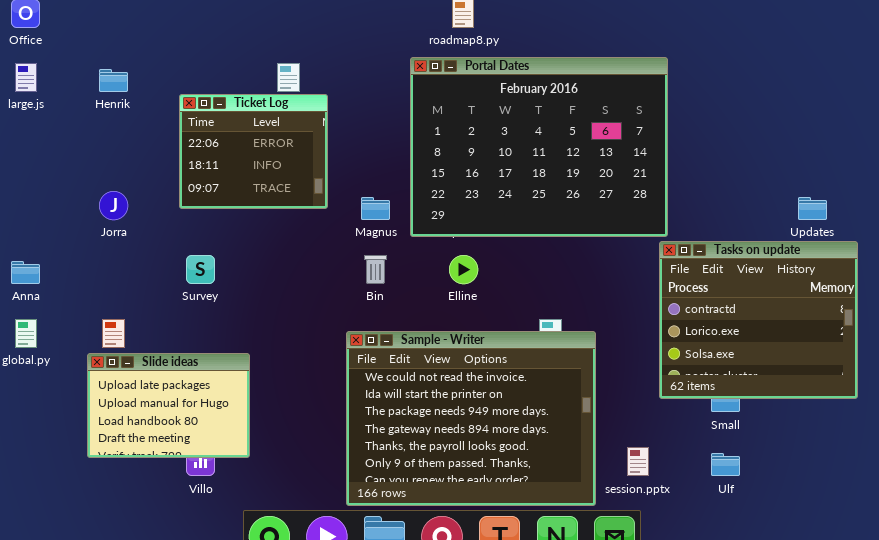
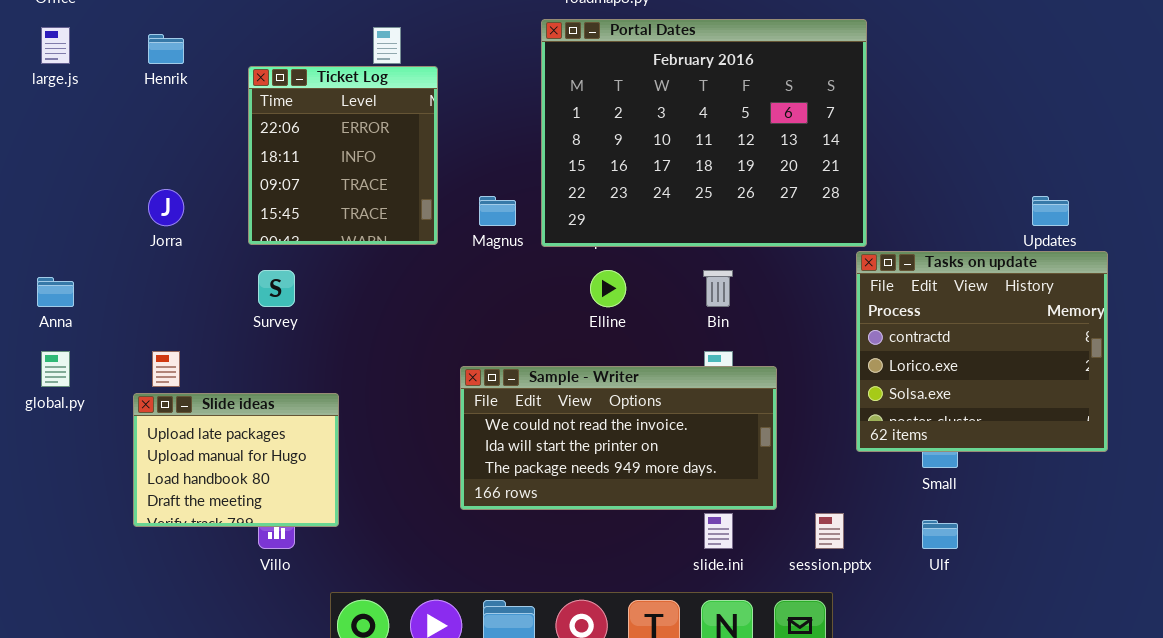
Ticket Log: [179,94,328,209] -> [248,66,438,245], resized
Bin: [364,255,387,284] -> [703,270,733,307], moved
Sample - Writer: [346,331,596,506] -> [460,366,777,510], resized

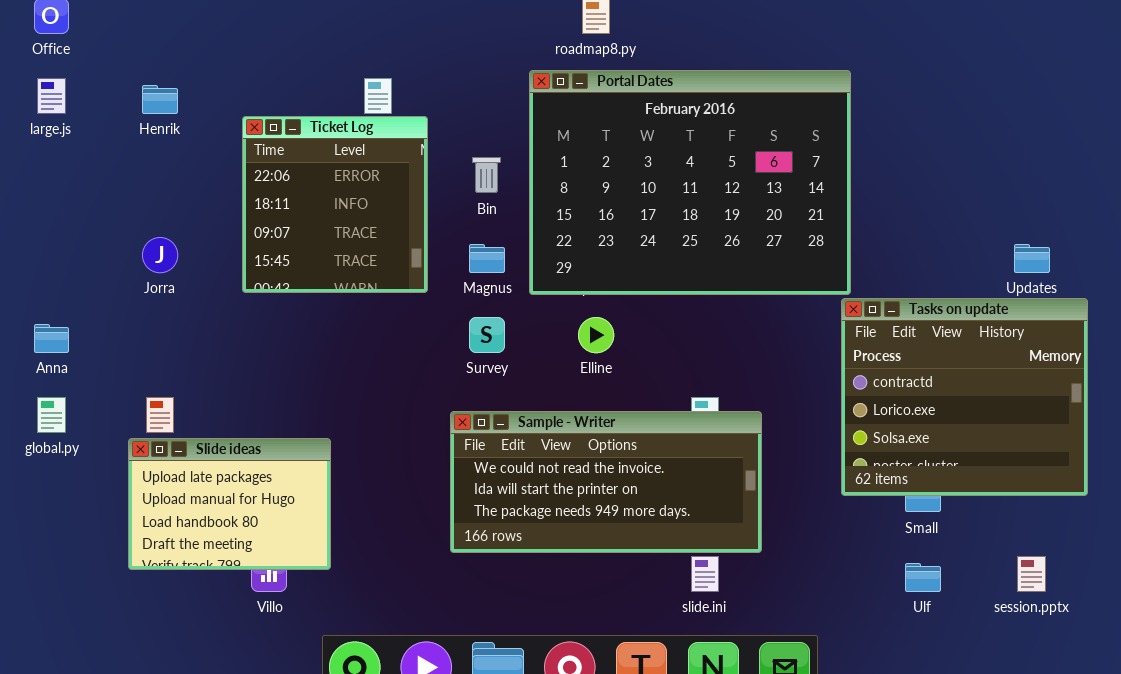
Survey: [258,270,295,307] -> [469,317,505,353], moved
Bin: [703,270,733,307] -> [472,157,501,193], moved
session.pptx: [815,513,844,549] -> [1017,556,1046,592], moved

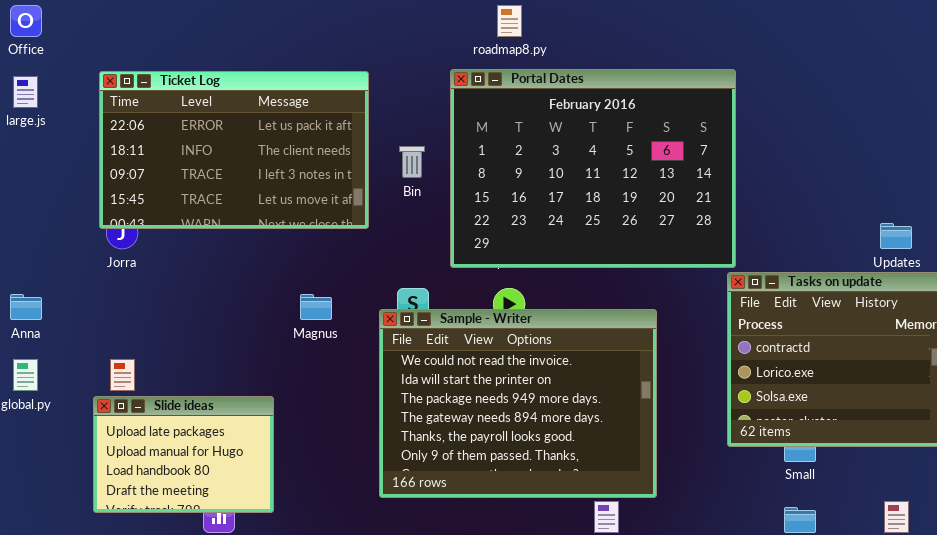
Ticket Log: [242,116,428,293] -> [99,71,369,229], moved, resized
Magnus: [469,244,505,273] -> [300,294,332,320], moved
Sample - Writer: [450,411,762,553] -> [379,309,657,498], resized

